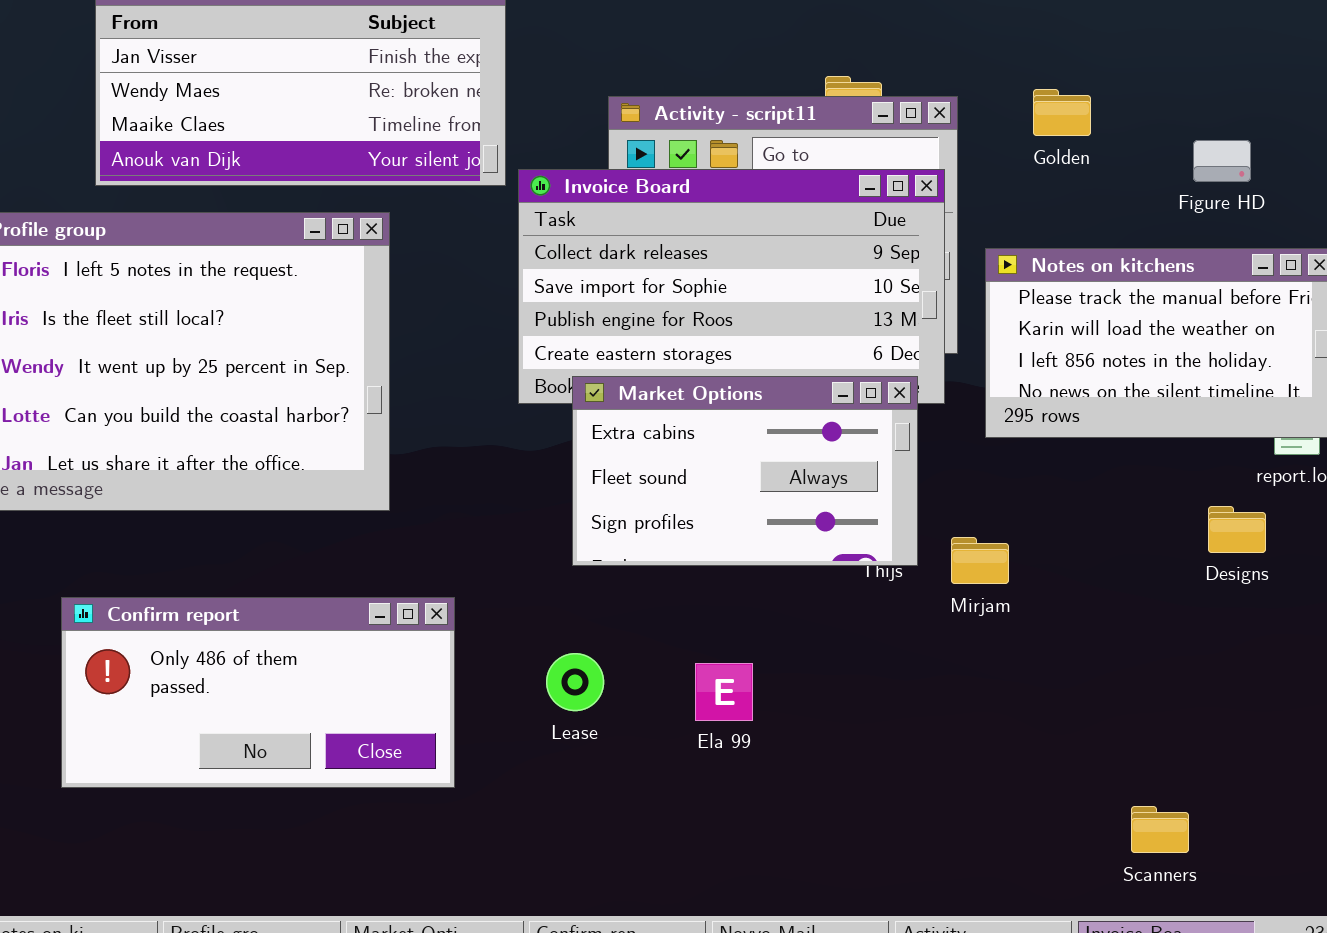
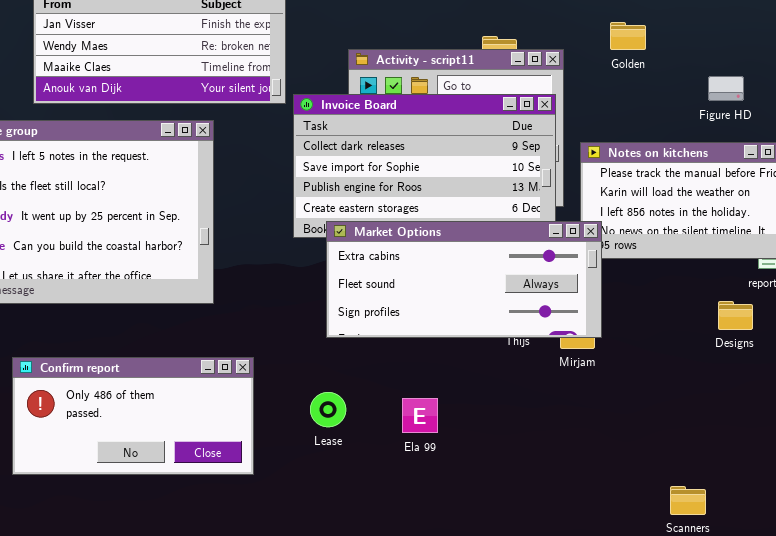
Golden: [1033,89,1091,136] -> [610,22,646,50], moved
Market Options: [572,376,918,566] -> [326,221,602,338], resized

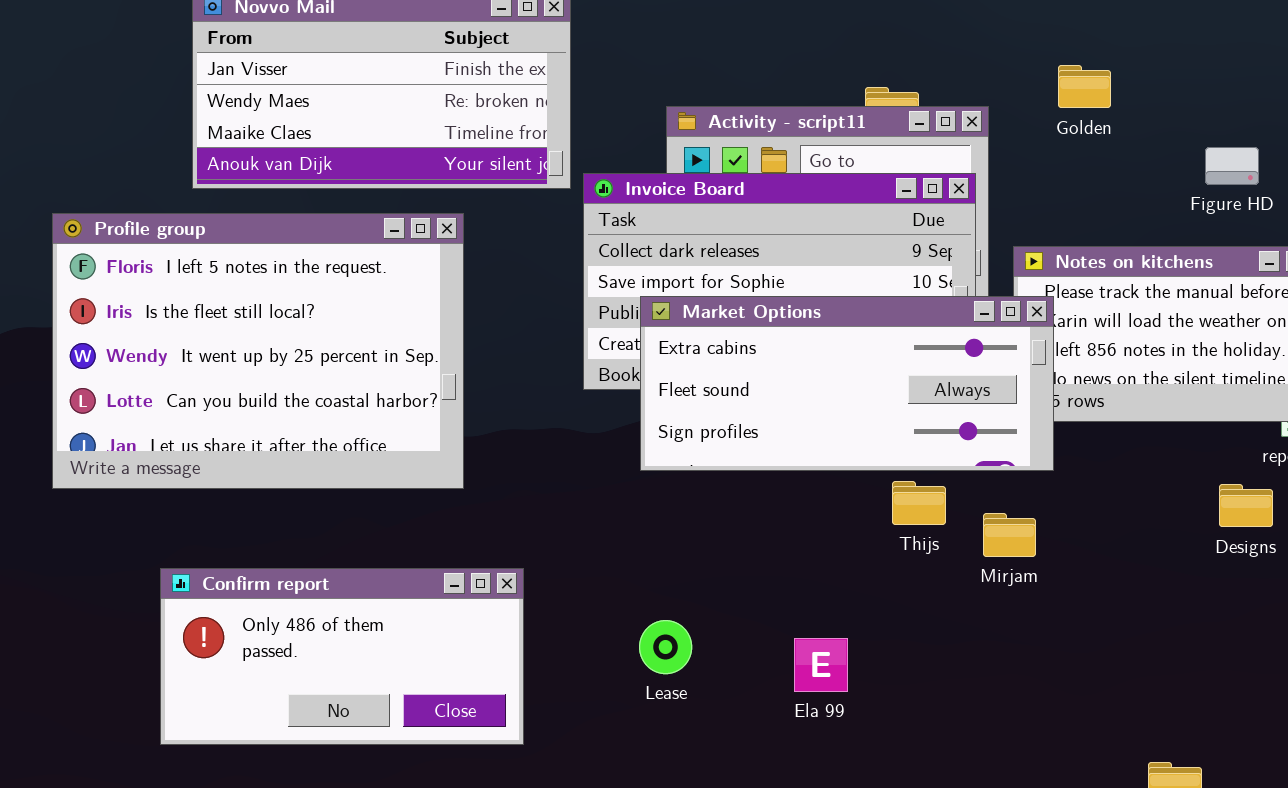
Market Options: [326,221,602,338] -> [640,296,1054,471], moved
Lease: [310,392,346,427] -> [639,620,692,674], moved
Ela 99: [402,398,438,433] -> [794,638,848,692], moved

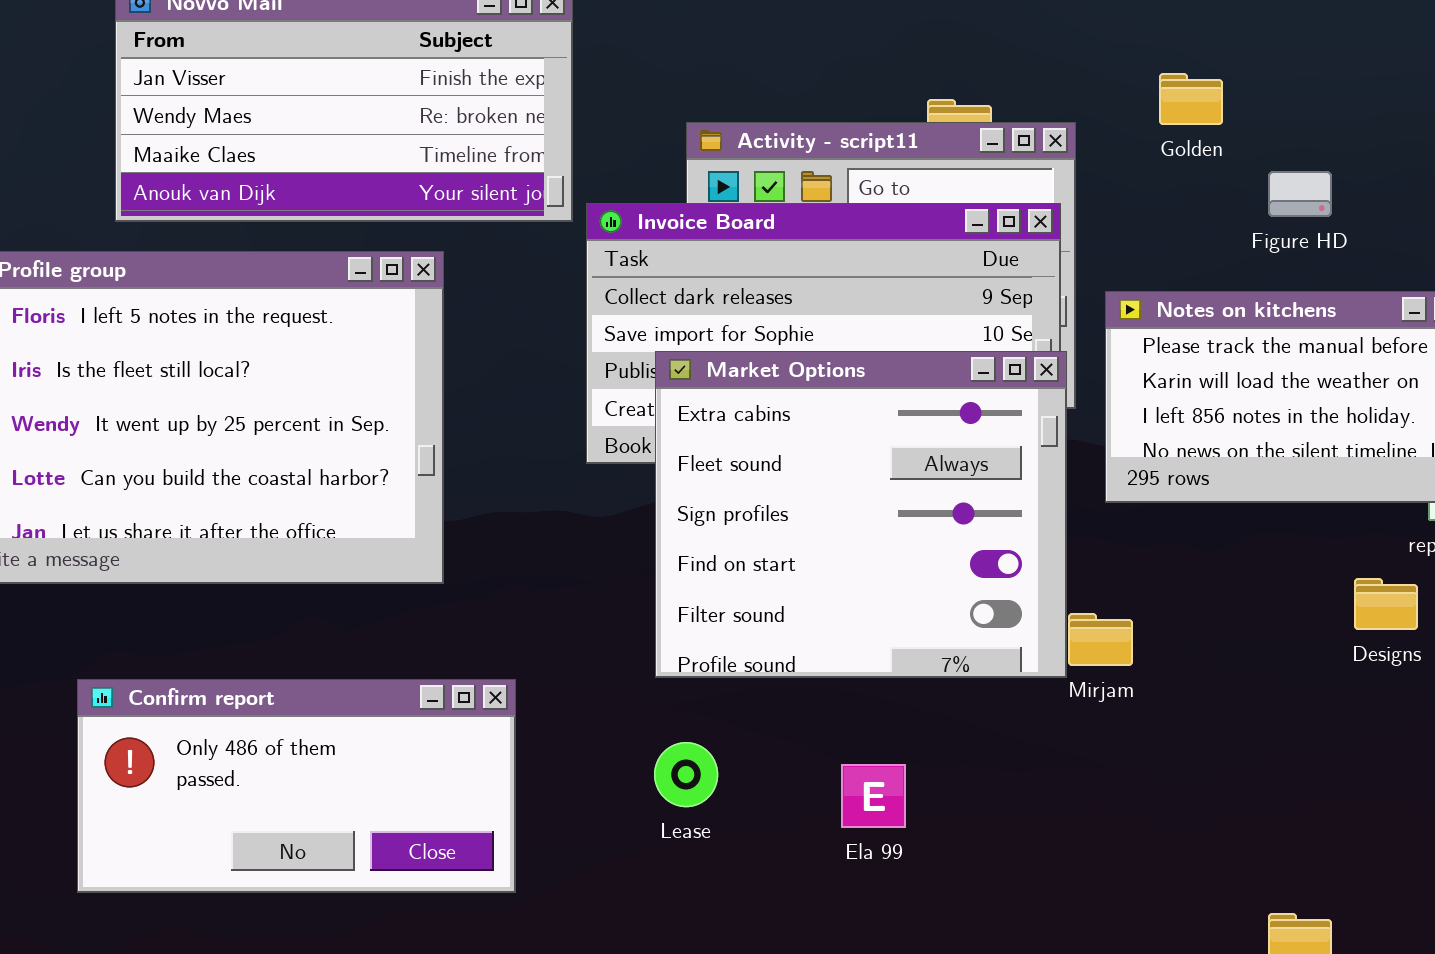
Figure HD: [1205,147,1259,185] -> [1268,171,1332,217], moved
Market Options: [640,296,1054,471] -> [655,351,1067,678], resized

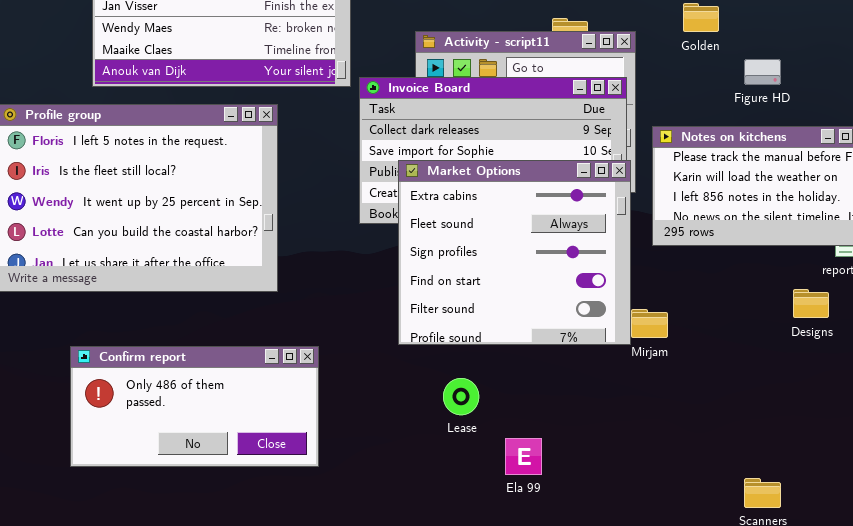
Lease: [654,742,718,807] -> [443,378,479,415], moved
Ela 99: [841,764,906,828] -> [505,438,542,475], moved

